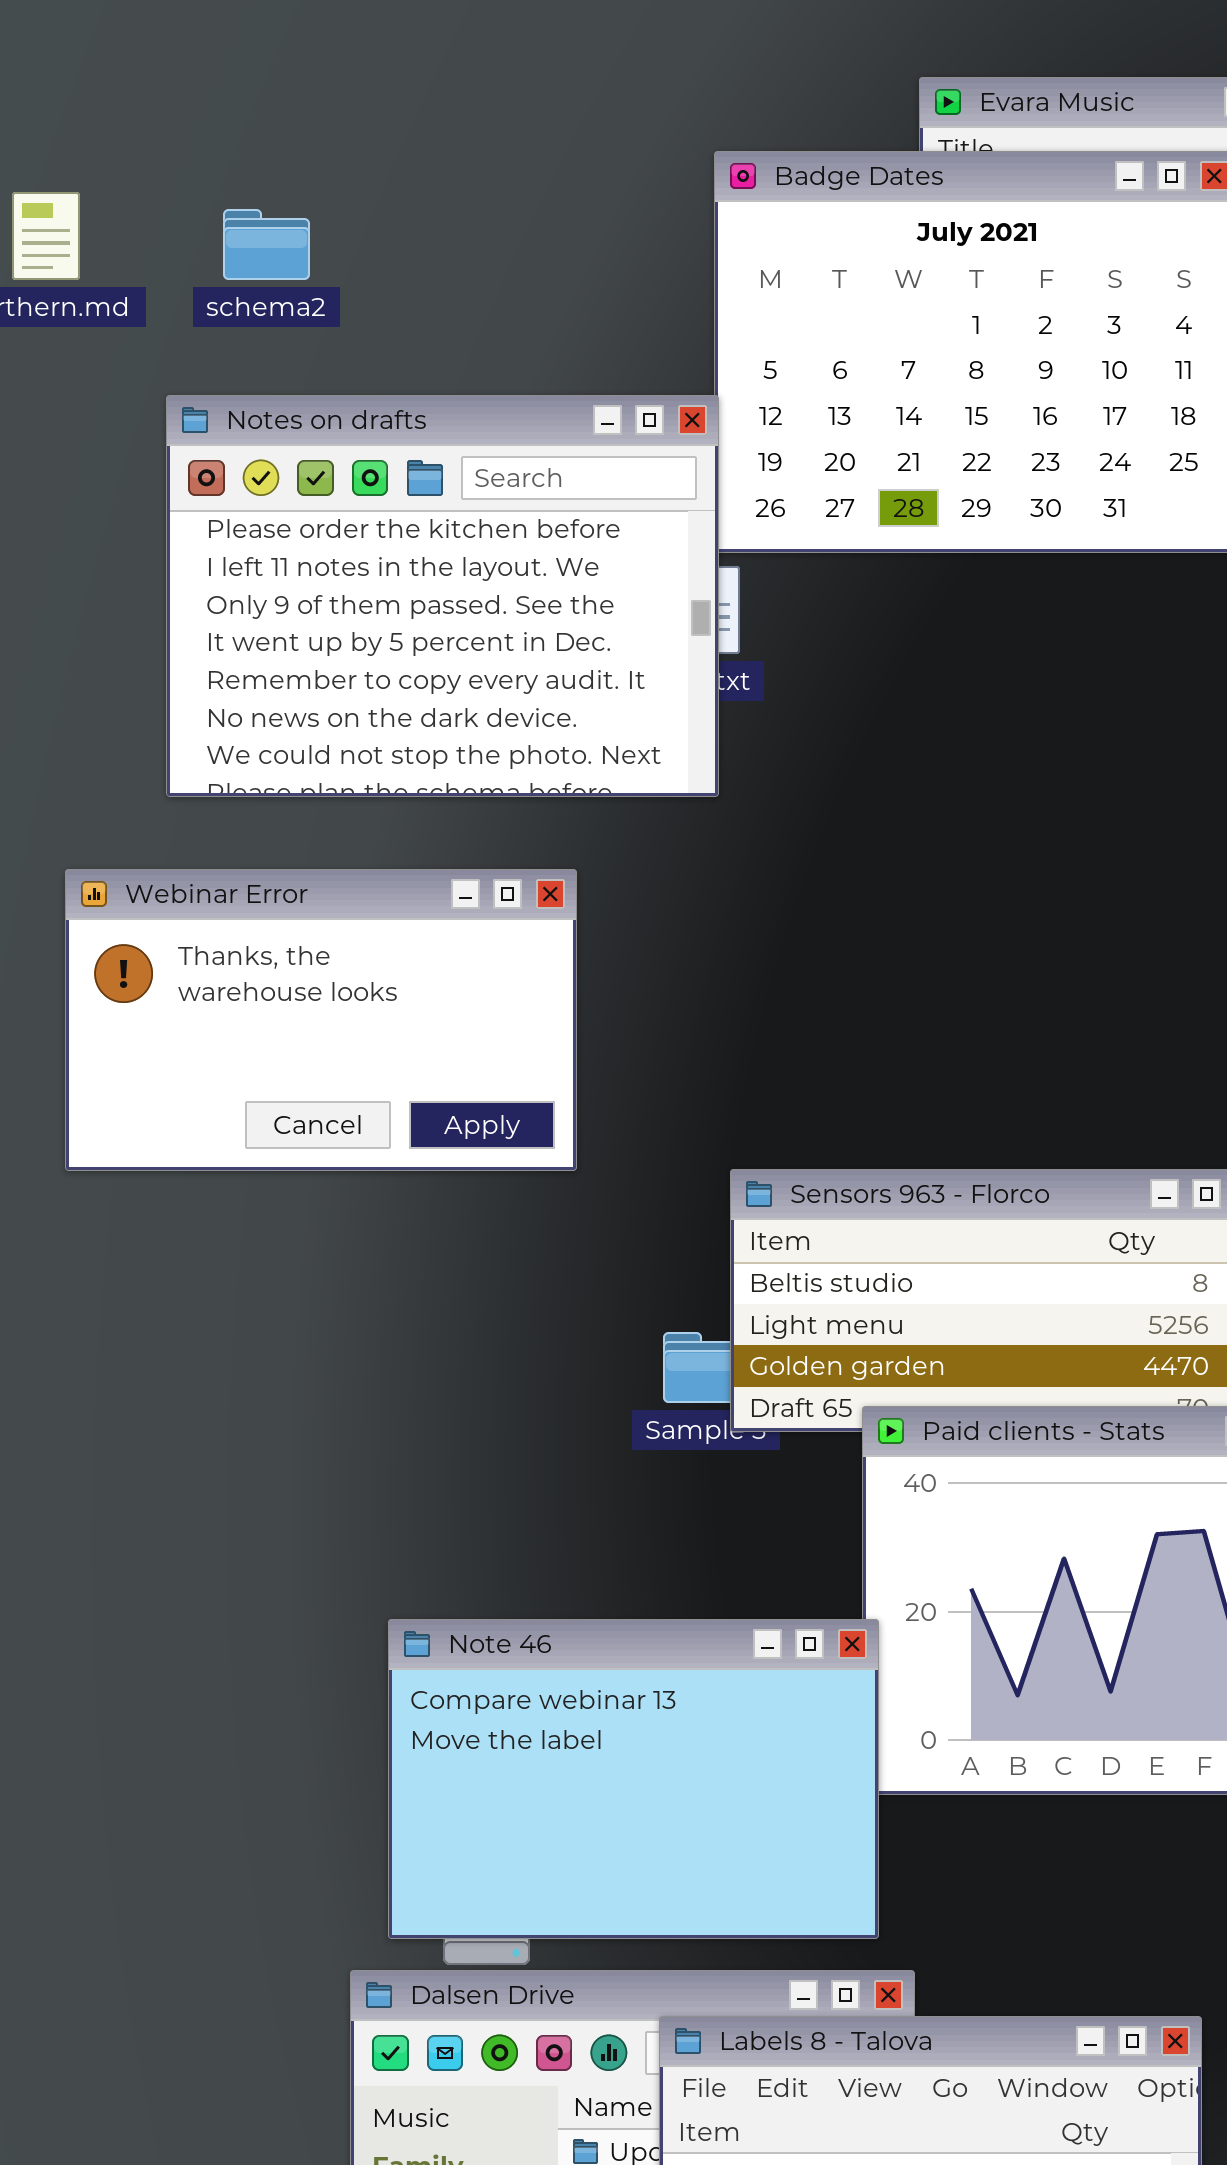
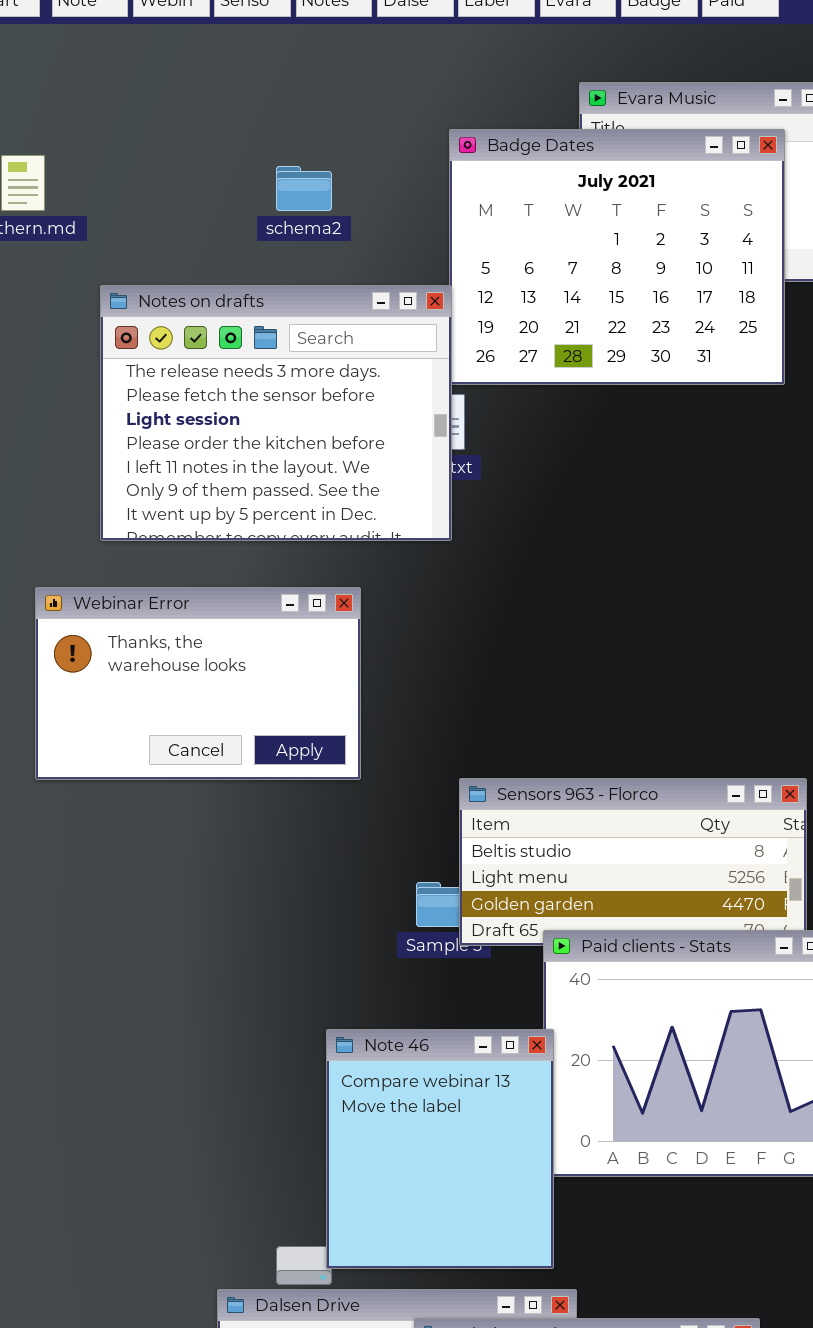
schema2: [223,209,310,280] -> [276,166,332,211], moved
Notes on drafts: [166,395,719,797] -> [100,285,452,541], scrolled up 3 rows
Note 46: [388,1619,879,1939] -> [326,1029,554,1269], resized

